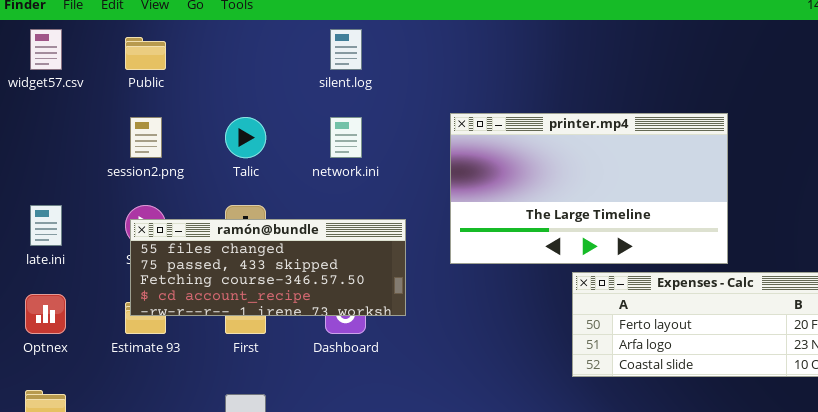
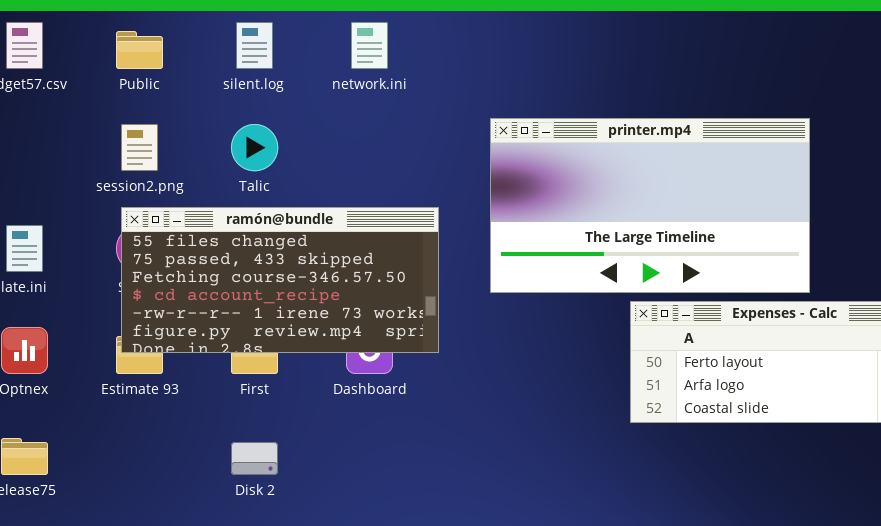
silent.log: [330,29,362,70] -> [236,22,273,69], moved
network.ini: [330,117,362,158] -> [351,22,388,69], moved
ramón@bundle: [130,219,406,316] -> [121,207,439,353], resized

